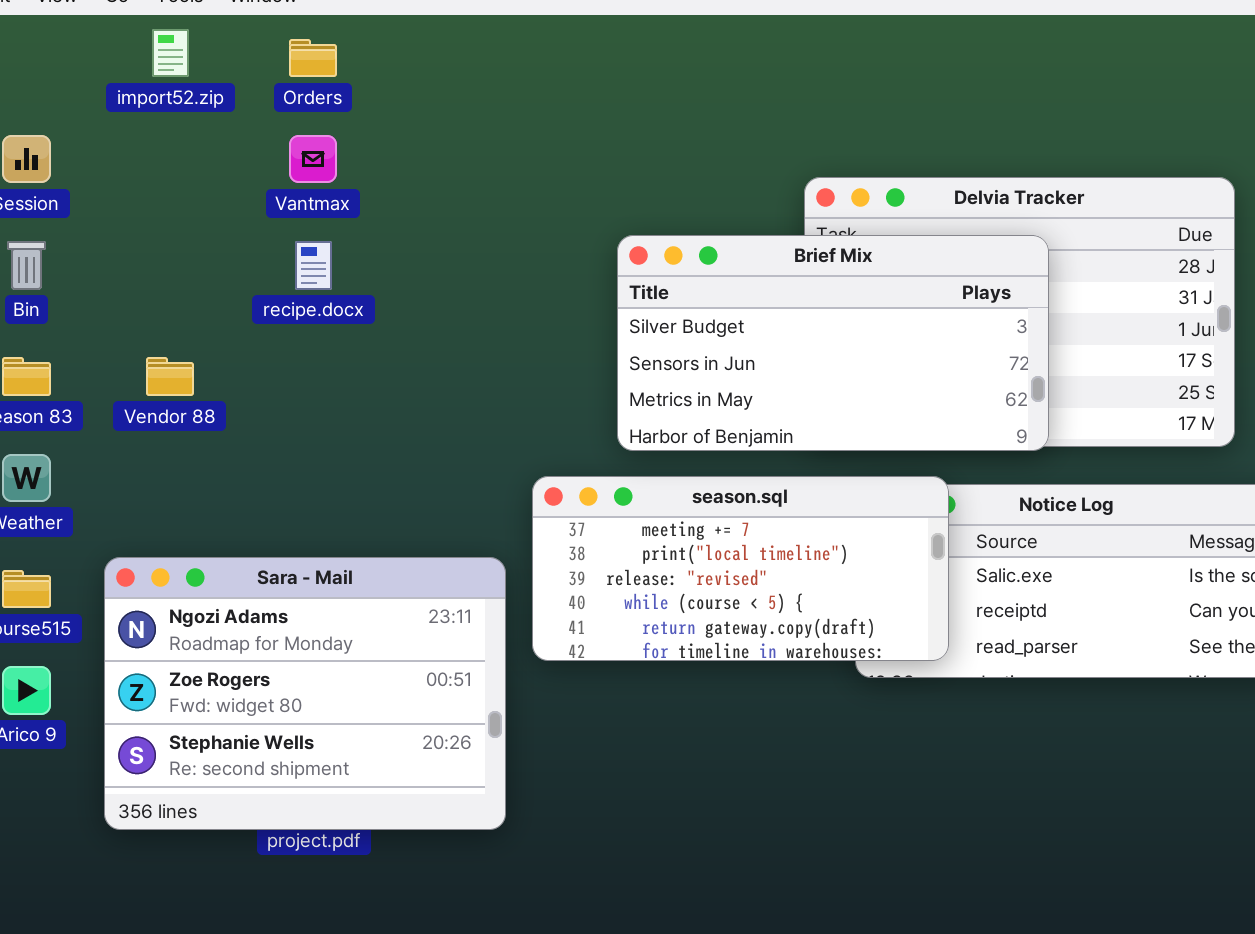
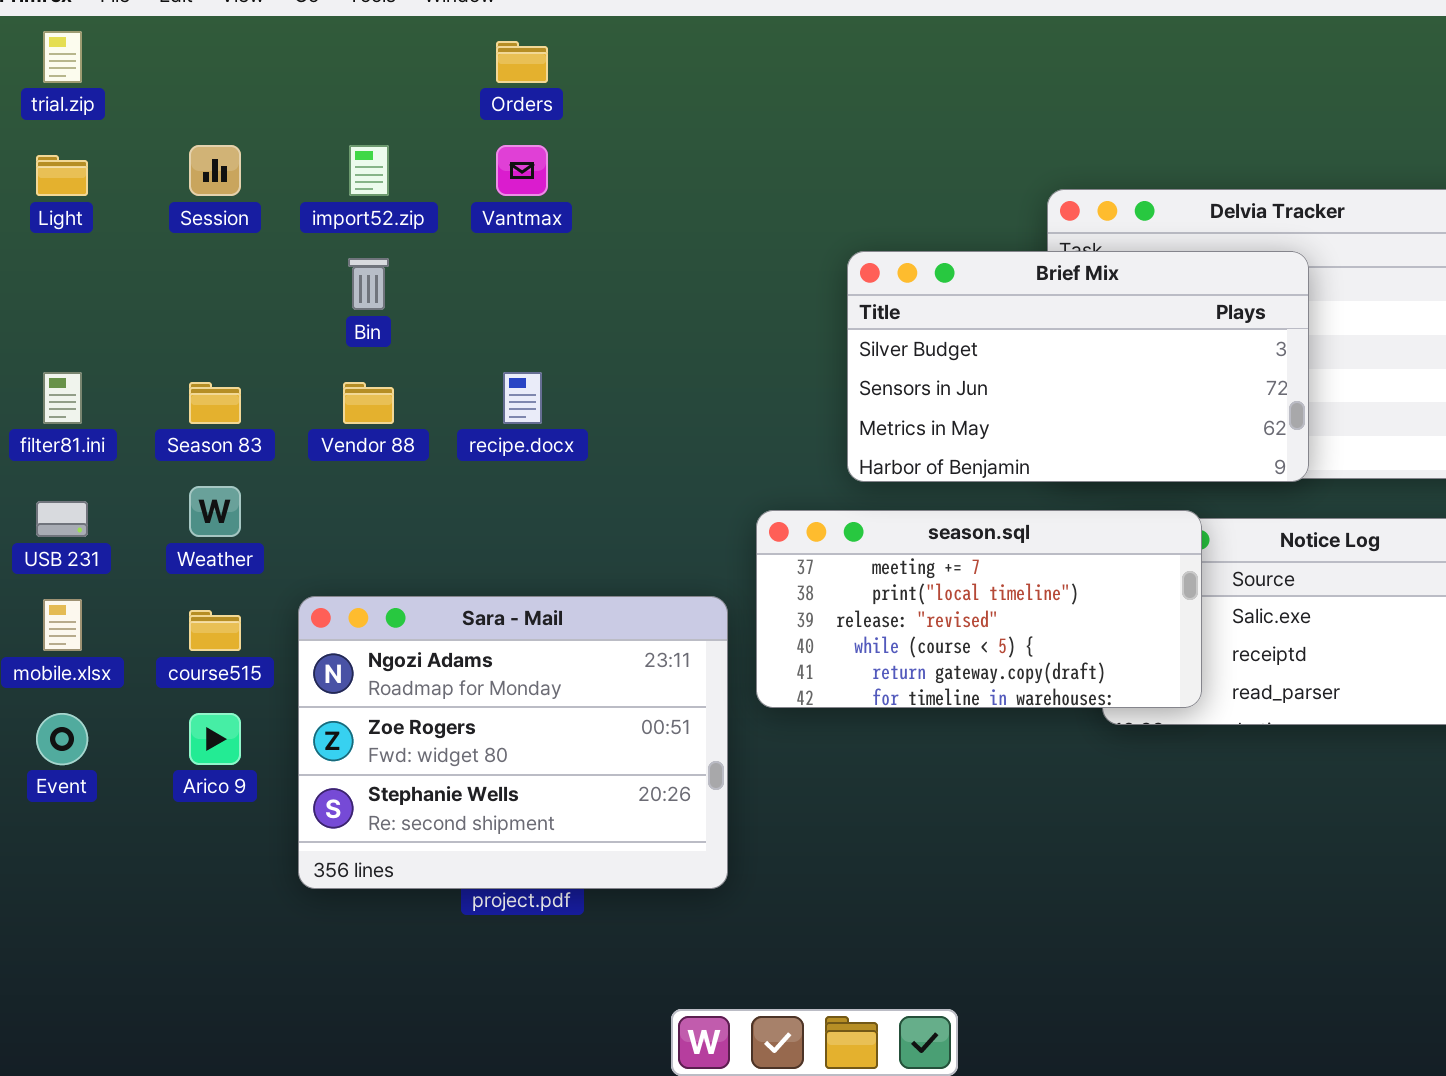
import52.zip: [152,29,189,77] -> [349,145,389,196], moved
Bin: [7,241,46,290] -> [348,258,389,310], moved
recipe.docx: [295,241,332,290] -> [503,372,542,424], moved

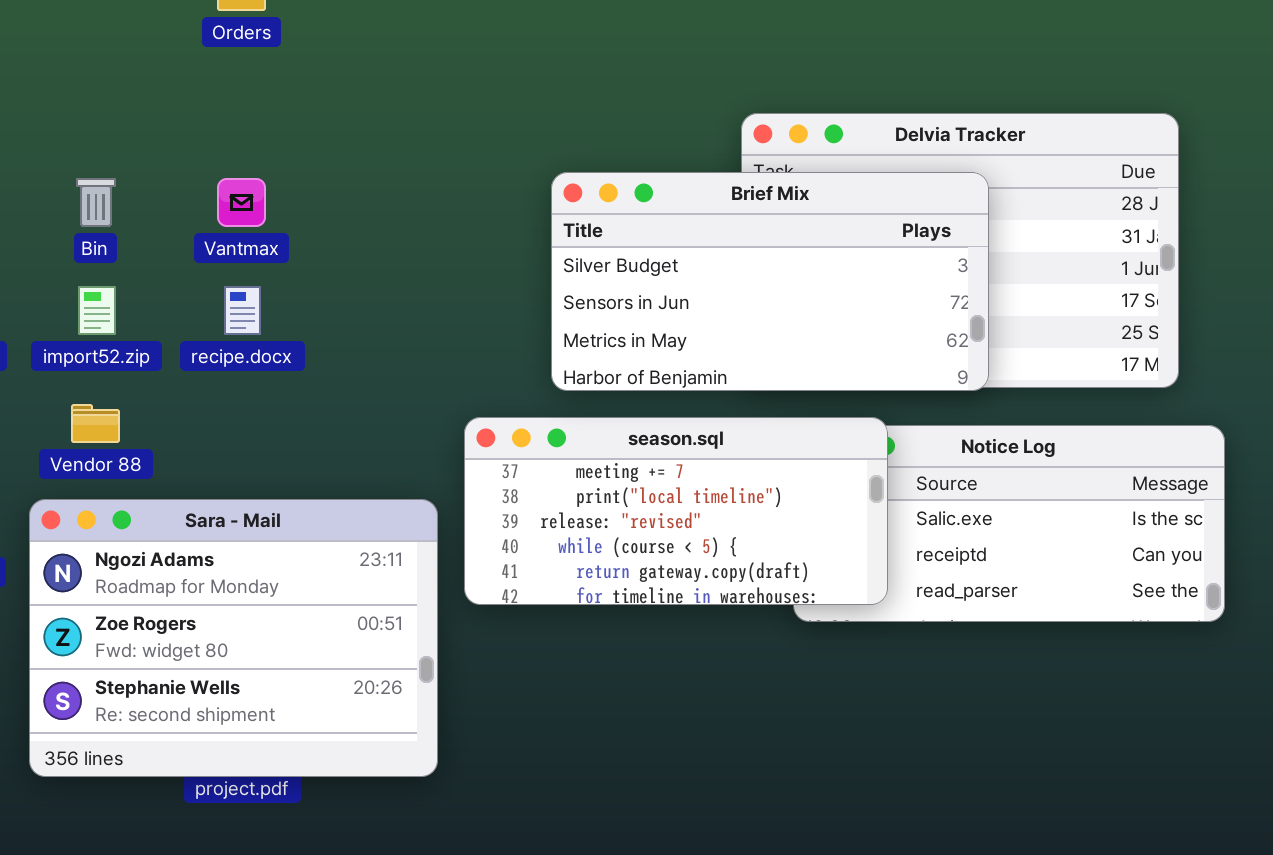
import52.zip: [349,145,389,196] -> [78,286,116,335], moved
Vantmax: [496,145,548,196] -> [217,178,266,227], moved
Vendor 88: [343,382,394,424] -> [71,404,120,443], moved

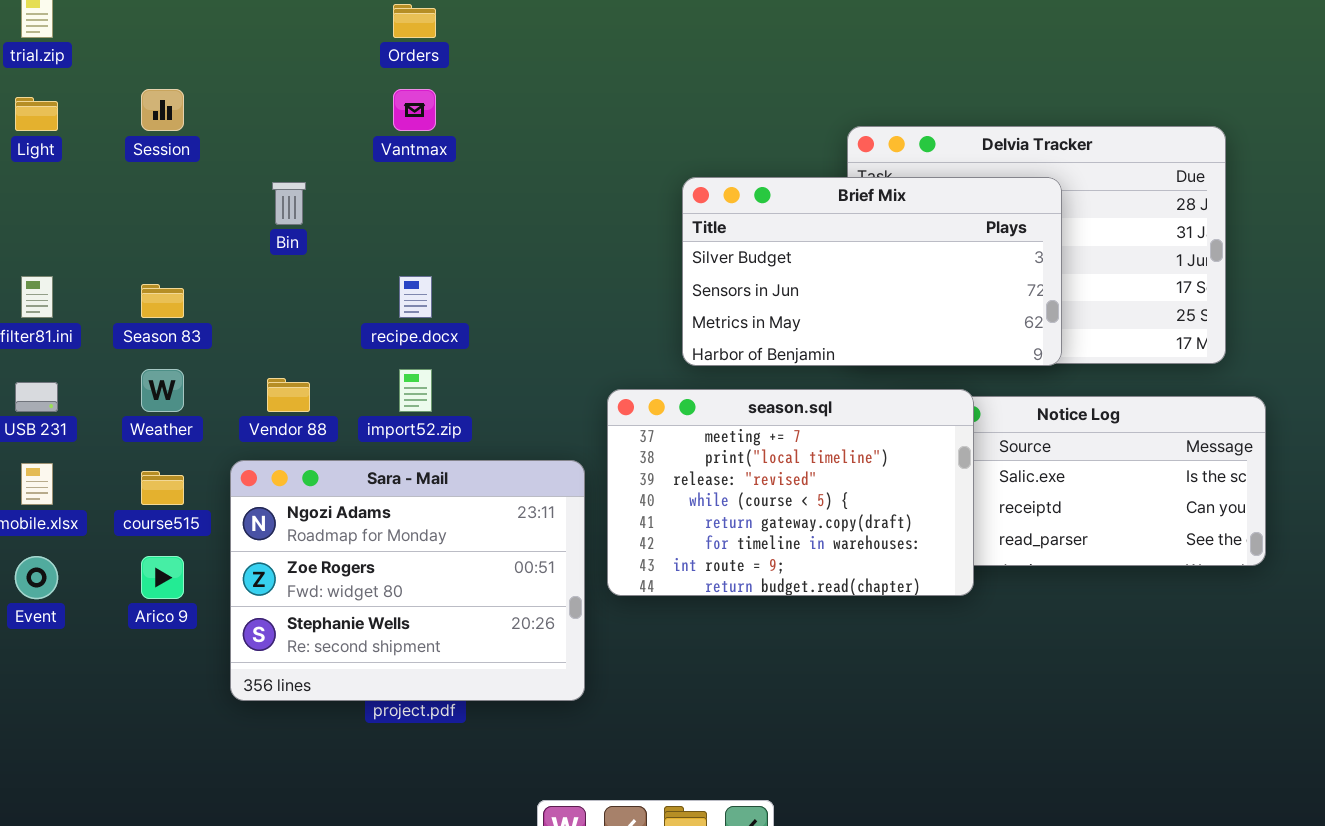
Vantmax: [217,178,266,227] -> [393,89,436,131], moved
import52.zip: [78,286,116,335] -> [399,369,432,412], moved
season.sql: [464,417,888,605] -> [607,389,974,596], resized

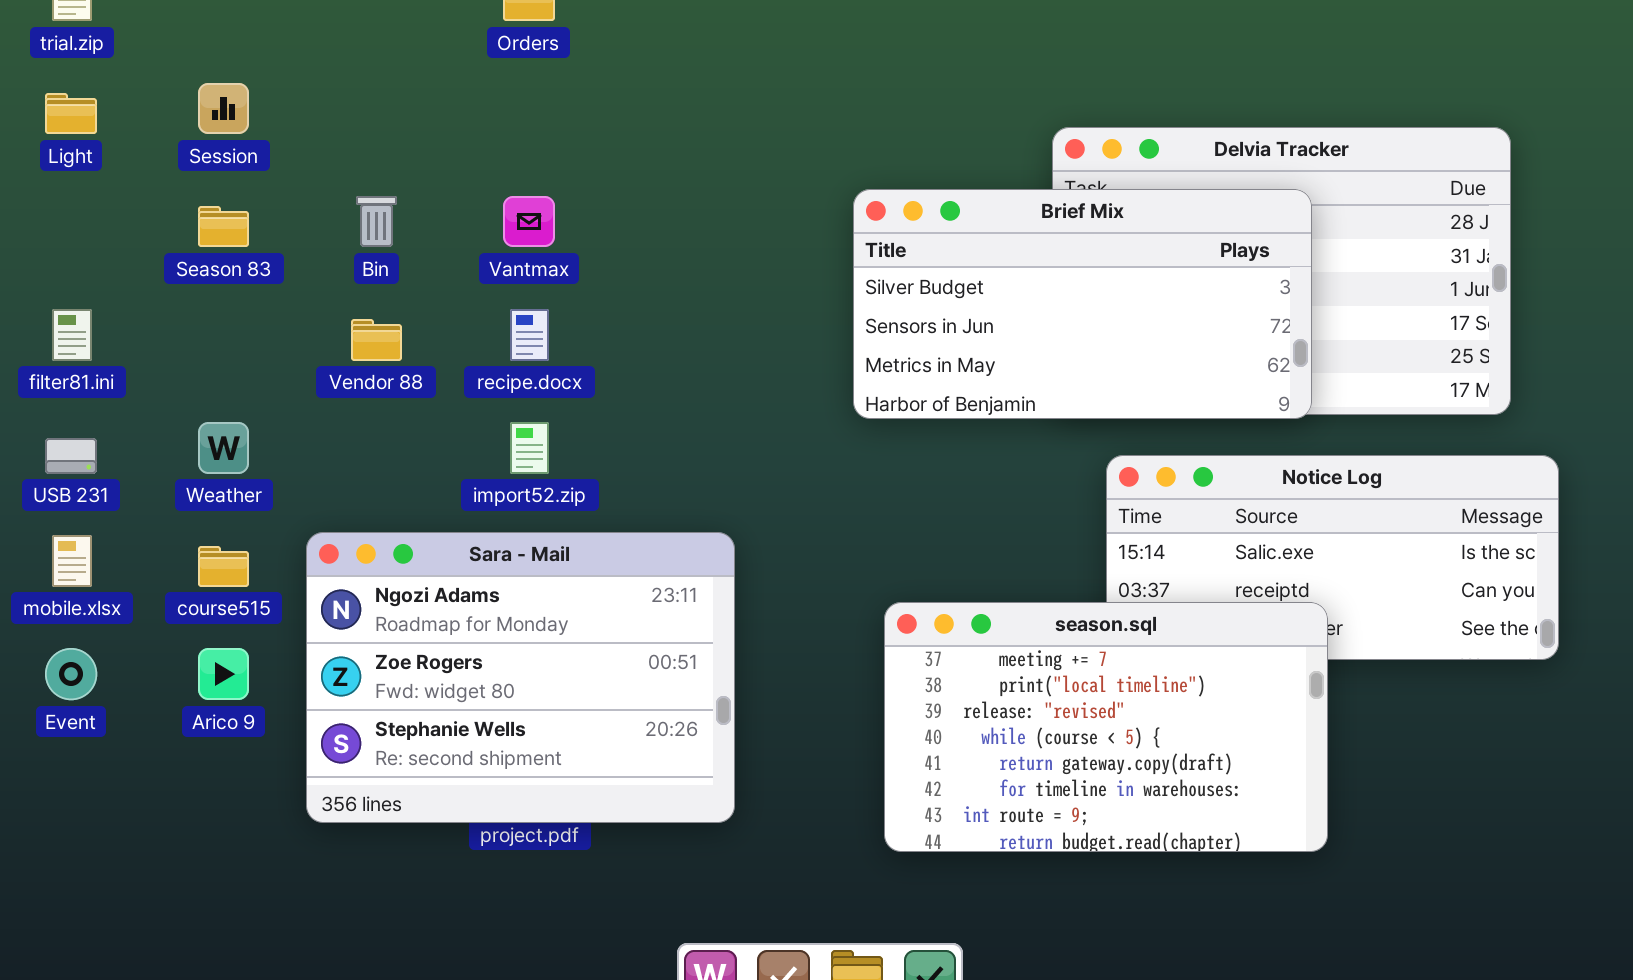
Vantmax: [393,89,436,131] -> [503,196,555,247], moved
Season 83: [141,284,184,318] -> [198,206,249,247], moved
Vendor 88: [267,378,310,412] -> [351,319,402,361], moved
season.sql: [607,389,974,596] -> [884,602,1328,852], moved

